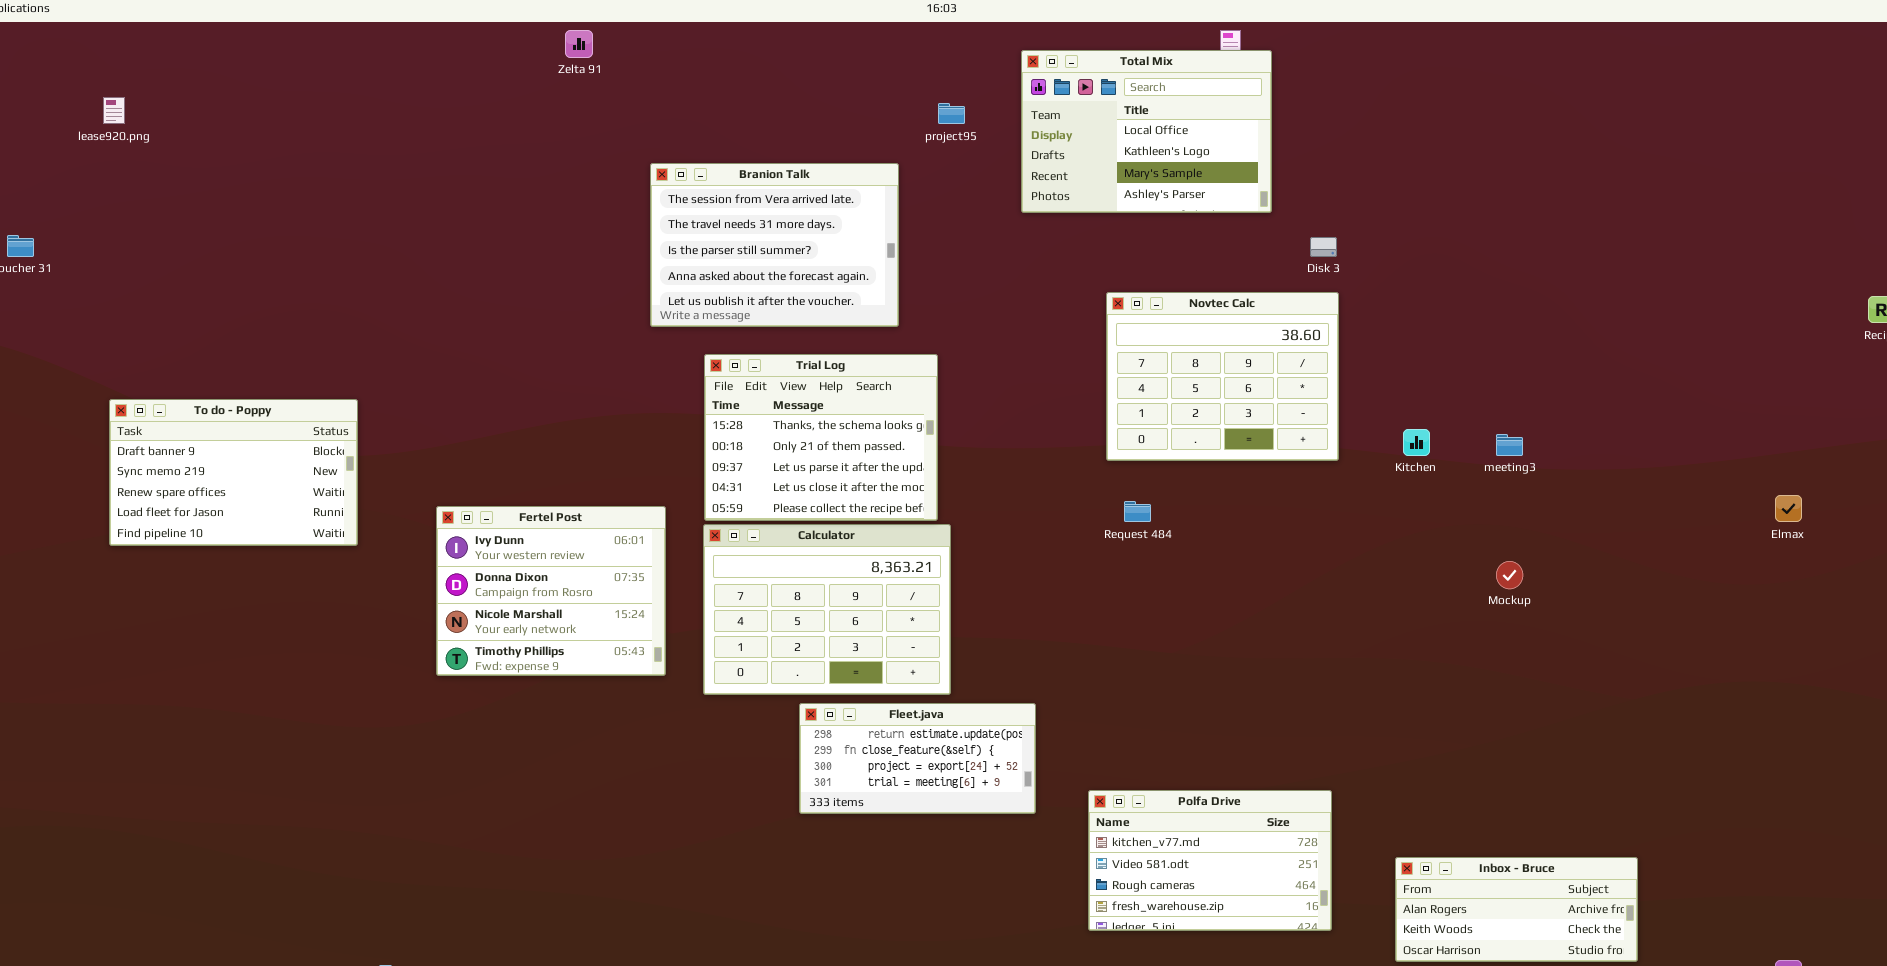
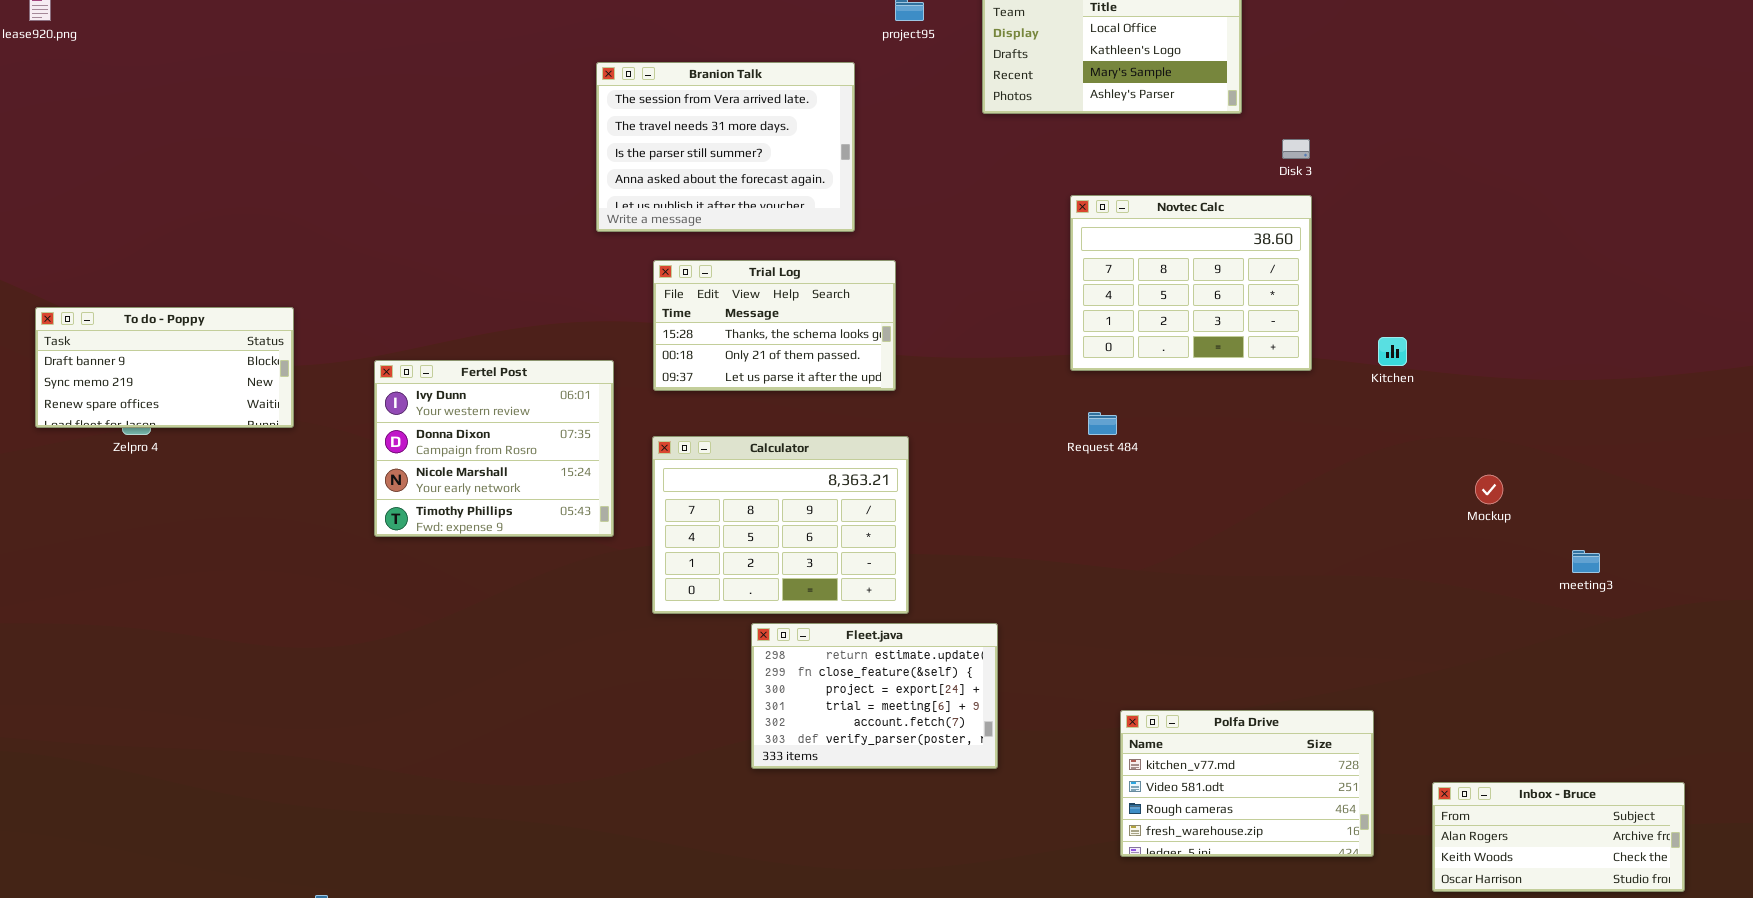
Trial Log: [704,354,938,521] -> [653,260,896,391], resized
To do - Poppy: [109,399,358,546] -> [35,307,294,428], resized
meeting3: [1496,434,1523,456] -> [1572,550,1600,573], moved
Fertel Post: [436,506,666,676] -> [374,360,614,537], moved
Fleet.java: [799,703,1036,814] -> [751,623,998,769], resized
Polfa Drive: [1088,790,1332,931] -> [1120,710,1374,857], moved
Inbox - Bruce: [1395,857,1638,962] -> [1432,782,1685,892], moved

